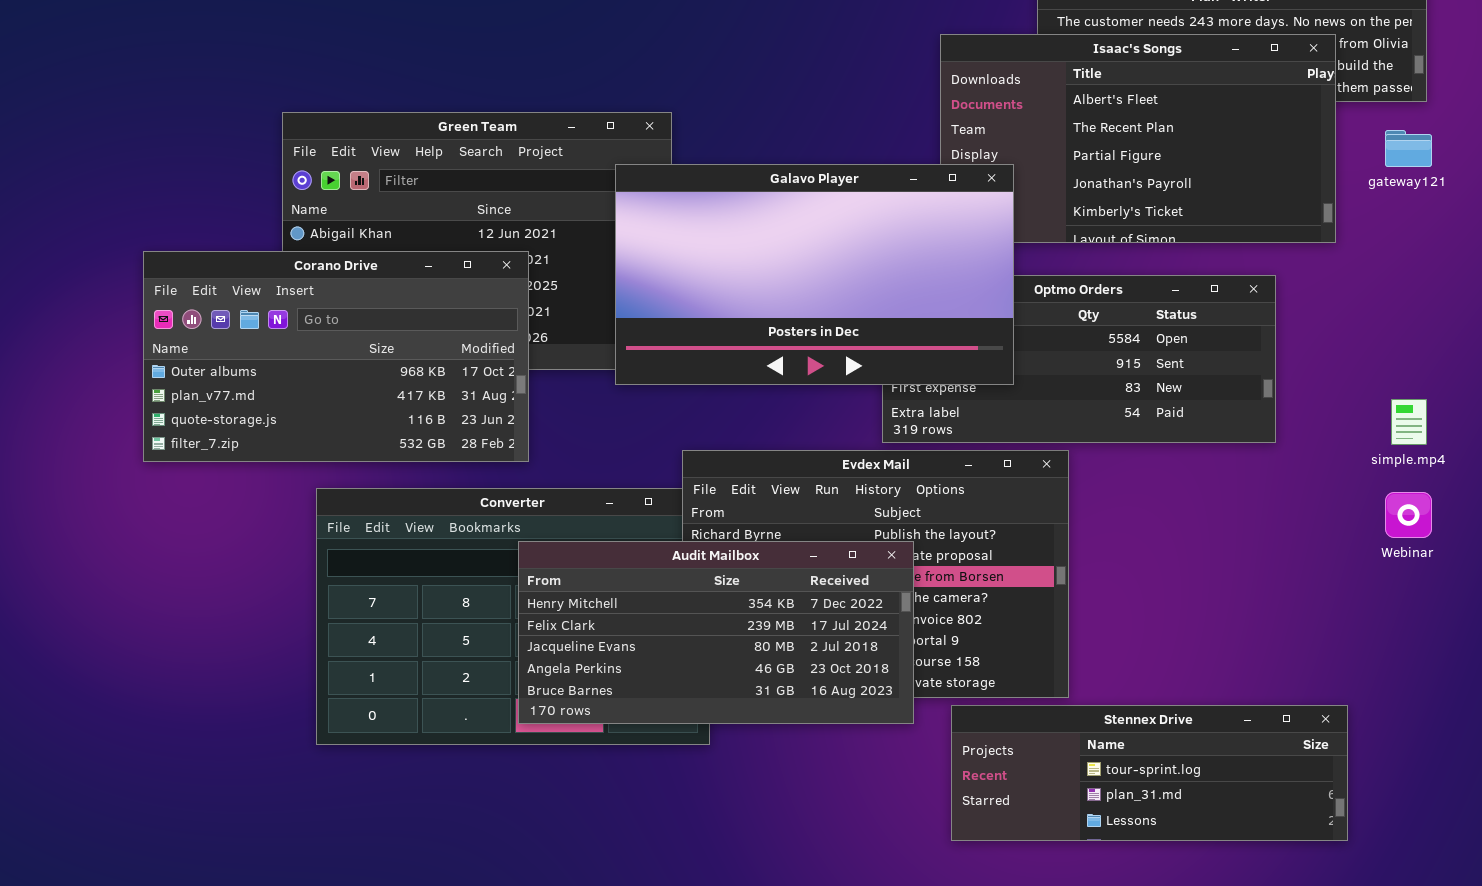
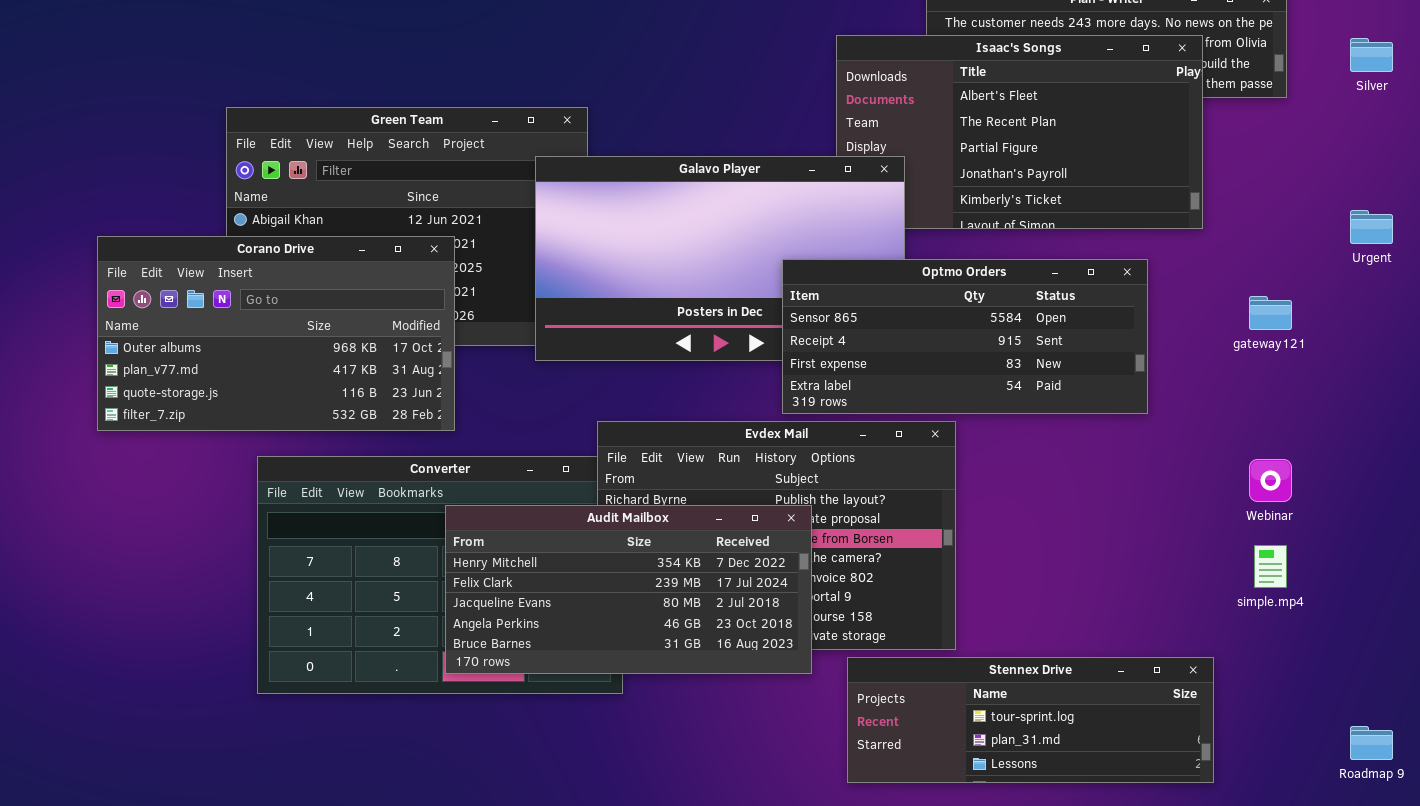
gateway121: [1385,130,1432,167] -> [1249,296,1292,330], moved
Optmo Orders: [882,275,1276,443] -> [782,259,1148,414], raised
simple.mp4: [1391,399,1427,445] -> [1254,545,1287,588], moved

